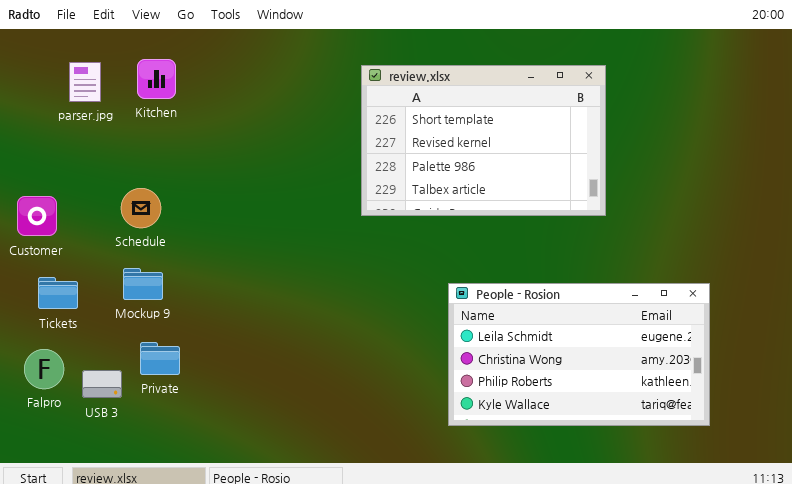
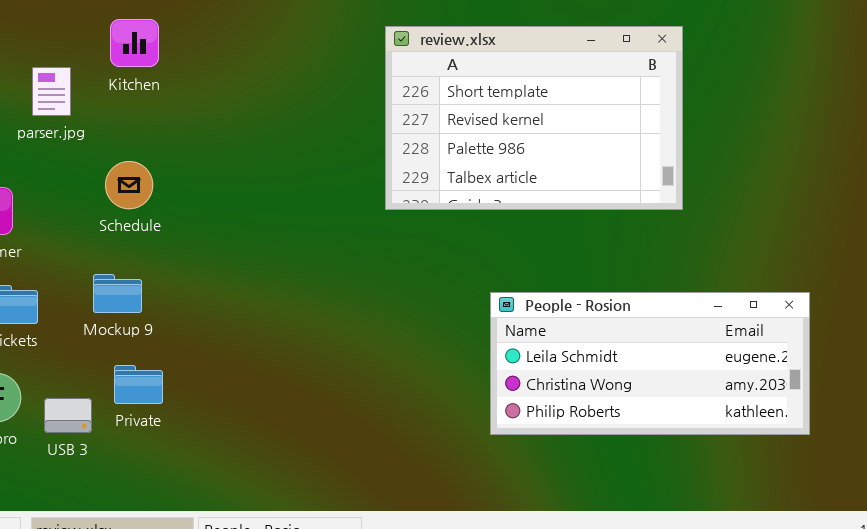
parser.jpg: [69,62,101,102] -> [32,67,71,116], moved
Schedule: [121,188,161,228] -> [105,161,153,209], moved
People - Rosion: [448,283,710,426] -> [490,292,810,435], resized

